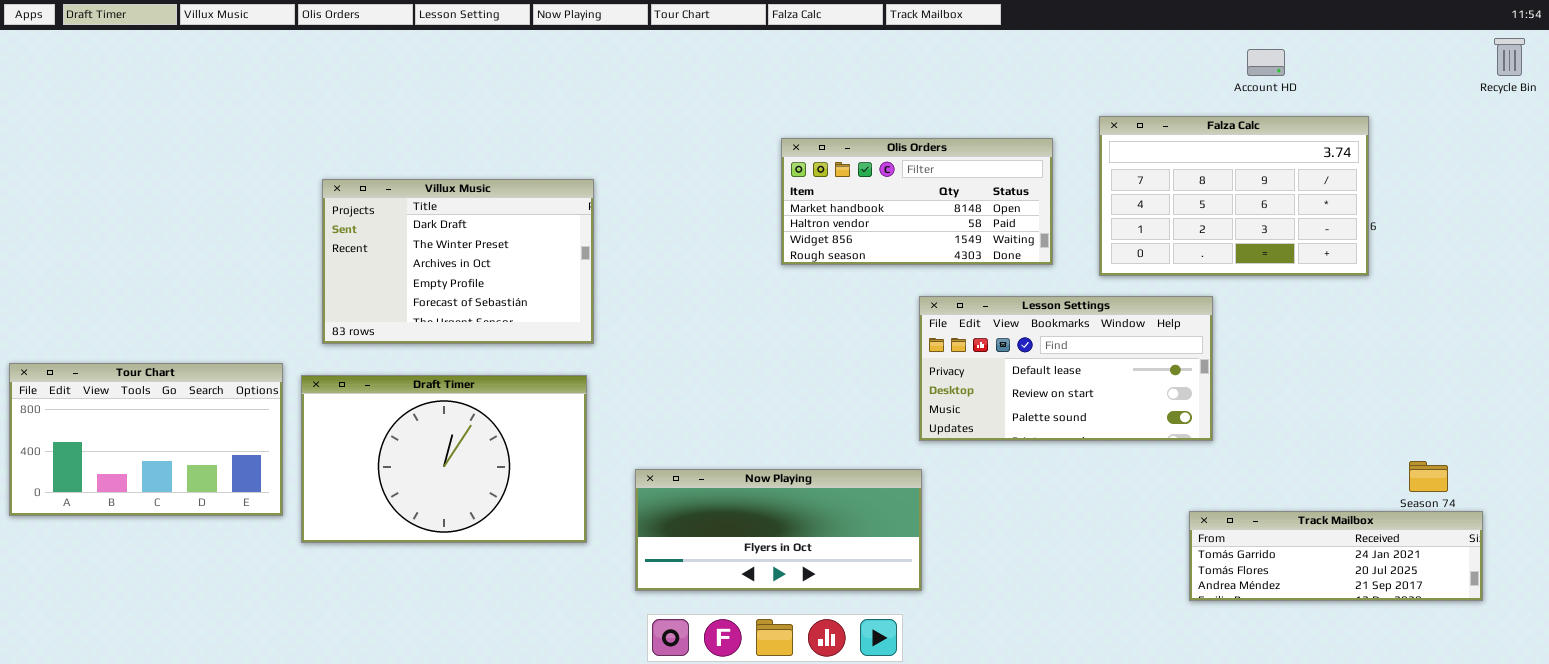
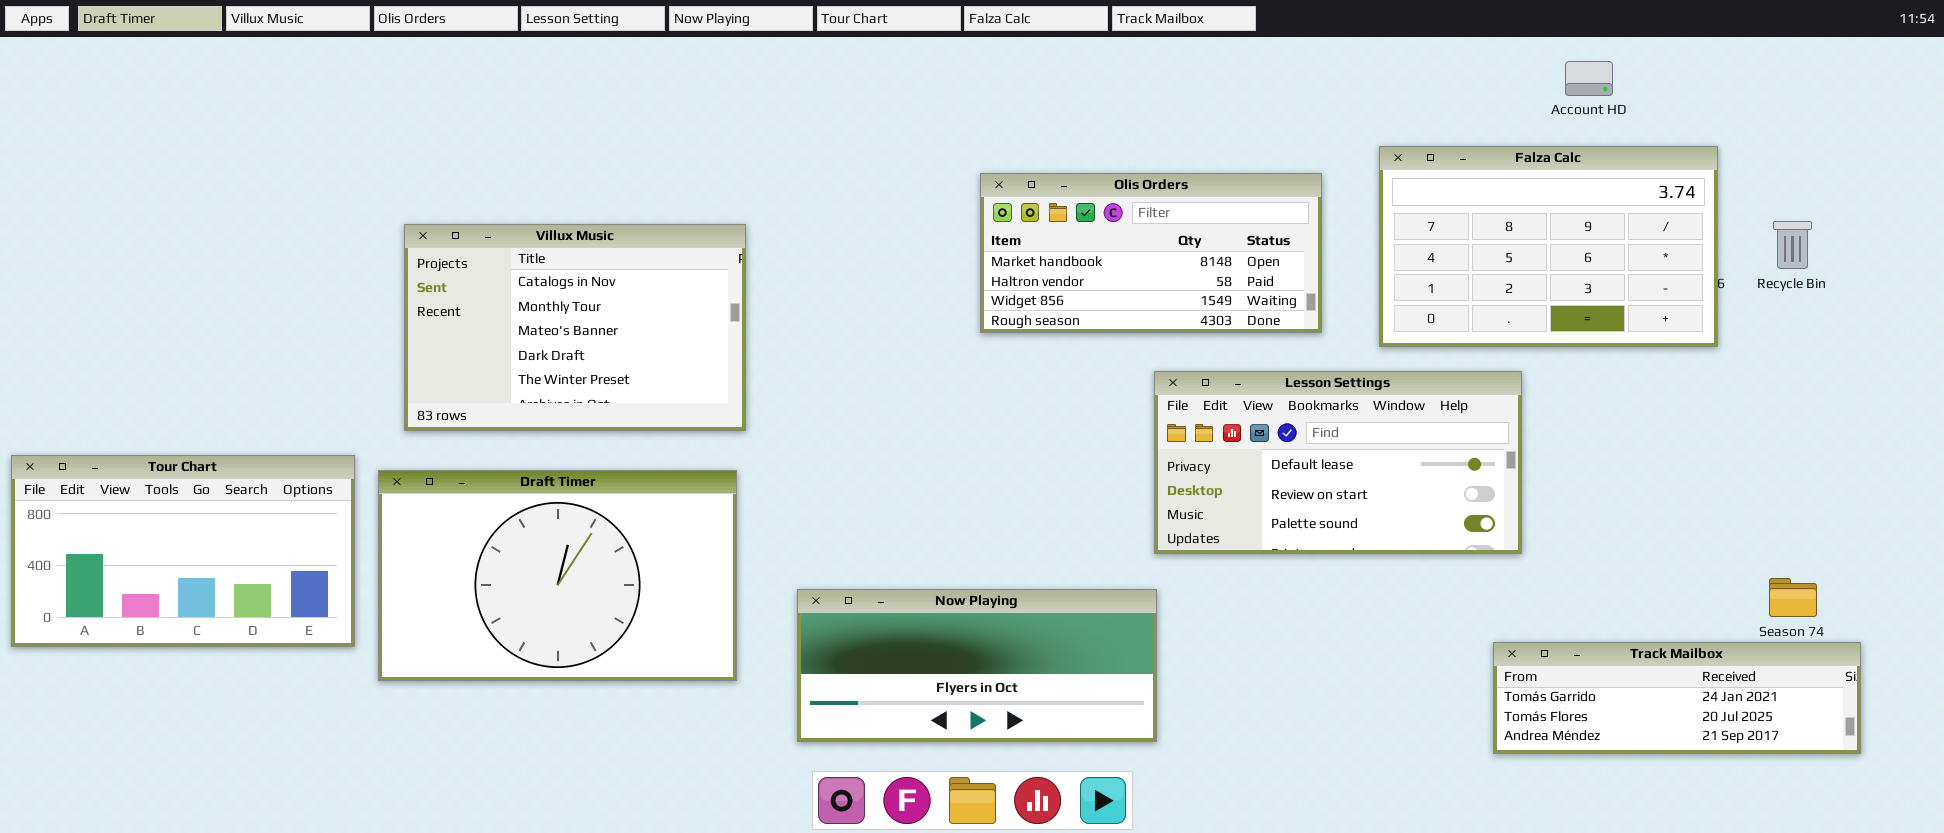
Recycle Bin: [1494,38,1525,76] -> [1773,221,1812,269], moved
Villux Music: [322,179,594,344] -> [404,224,746,431], scrolled up 3 rows

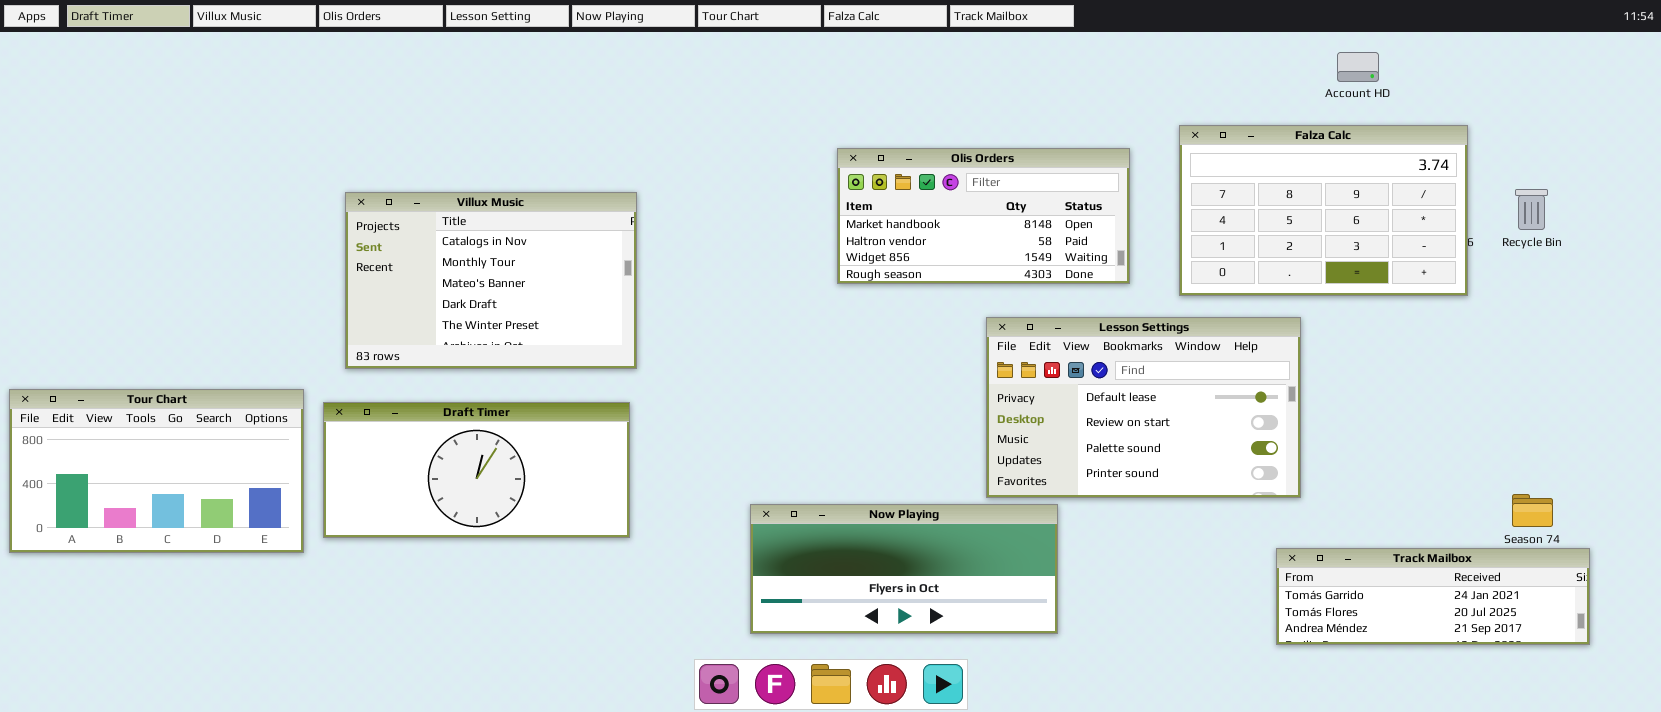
Lesson Settings: [1154,371,1522,554] -> [986,317,1301,498], resized
Draft Timer: [378,470,737,681] -> [323,402,630,538], resized
Now Playing: [797,589,1157,742] -> [750,504,1058,634], moved

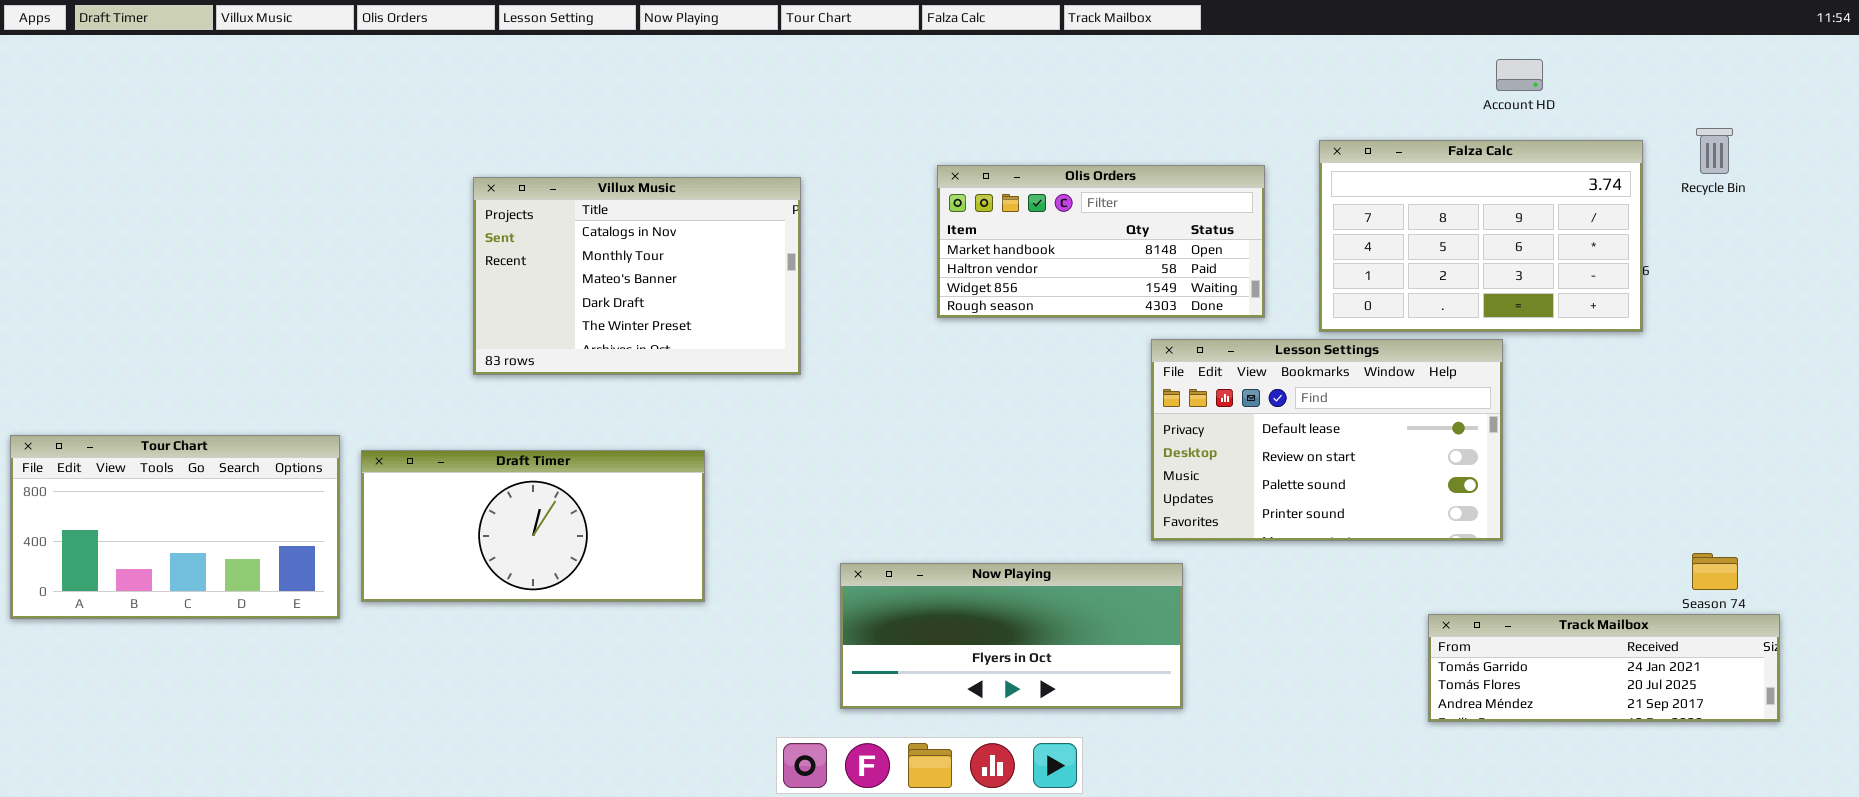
Recycle Bin: [1515,189,1548,230] -> [1696,128,1733,174], moved
Villux Music: [345,192,637,369] -> [473,177,801,375], moved
Lesson Settings: [986,317,1301,498] -> [1151,339,1503,541], moved

